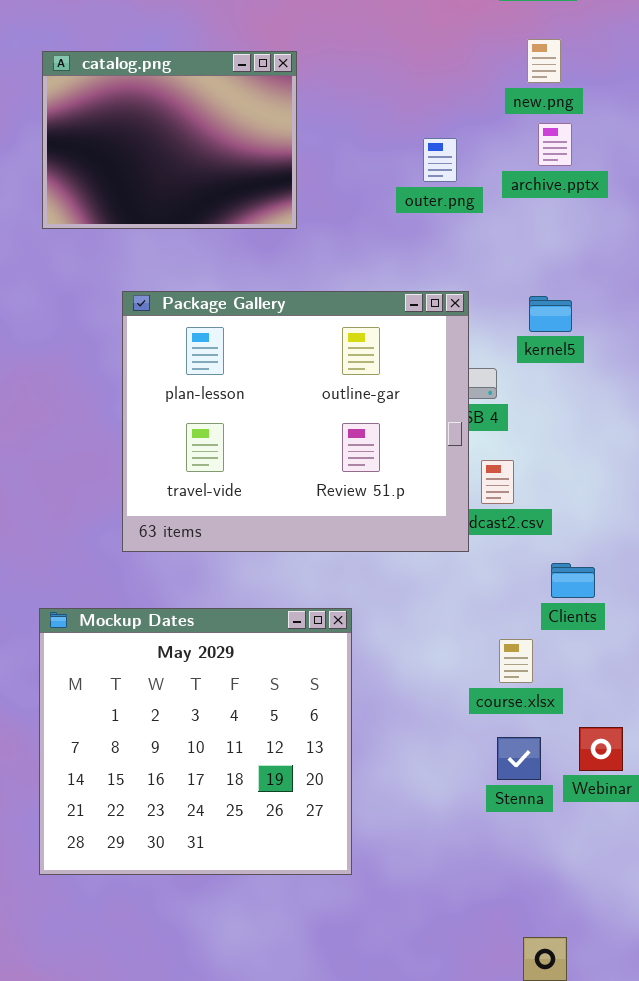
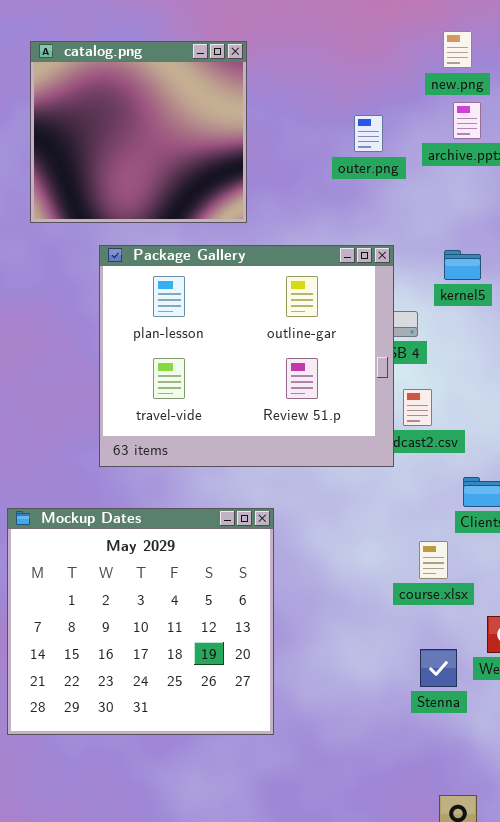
catalog.png: [42,51,297,229] -> [30,41,247,223], resized
Mockup Dates: [39,608,352,875] -> [7,508,274,735], moved
Stenna: [497,737,541,780] -> [420,649,457,687], moved

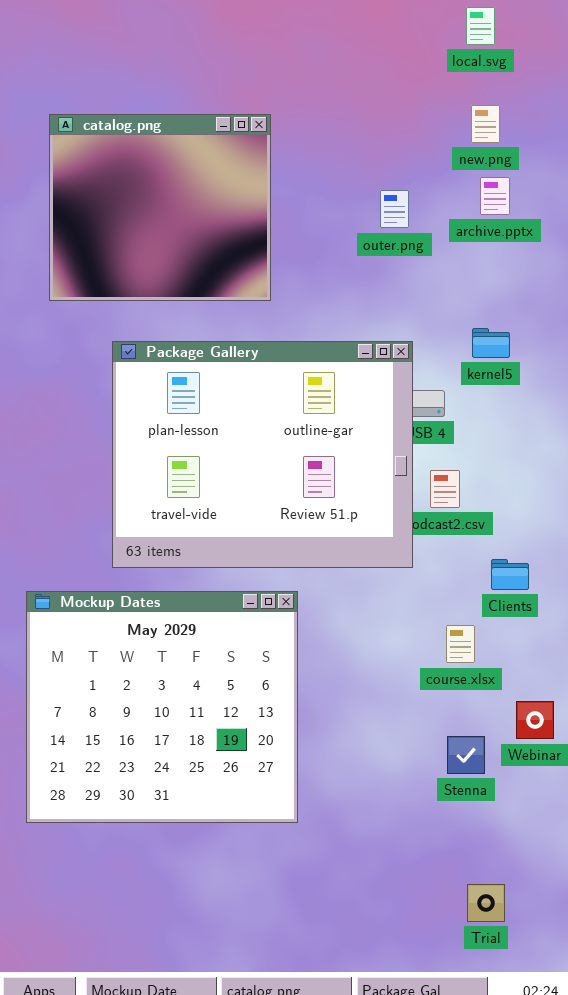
Package Gallery: [99,245,394,467] -> [112,341,413,568], moved

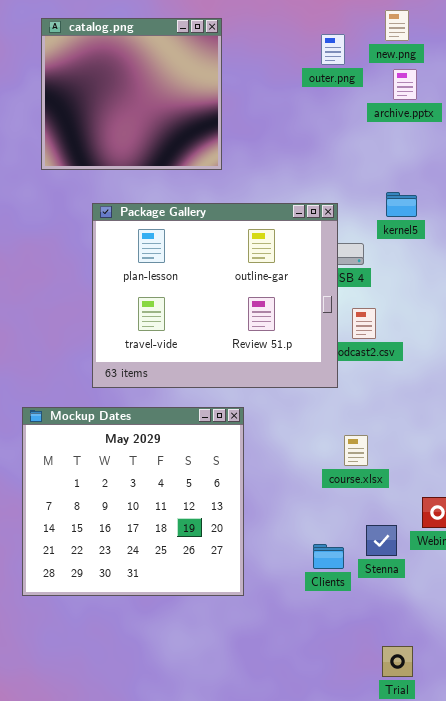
outer.png: [380,190,409,228] -> [321,34,345,65], moved
Clients: [491,559,529,590] -> [313,544,344,569], moved
course.xlsx: [446,625,475,663] -> [344,435,368,466], moved

